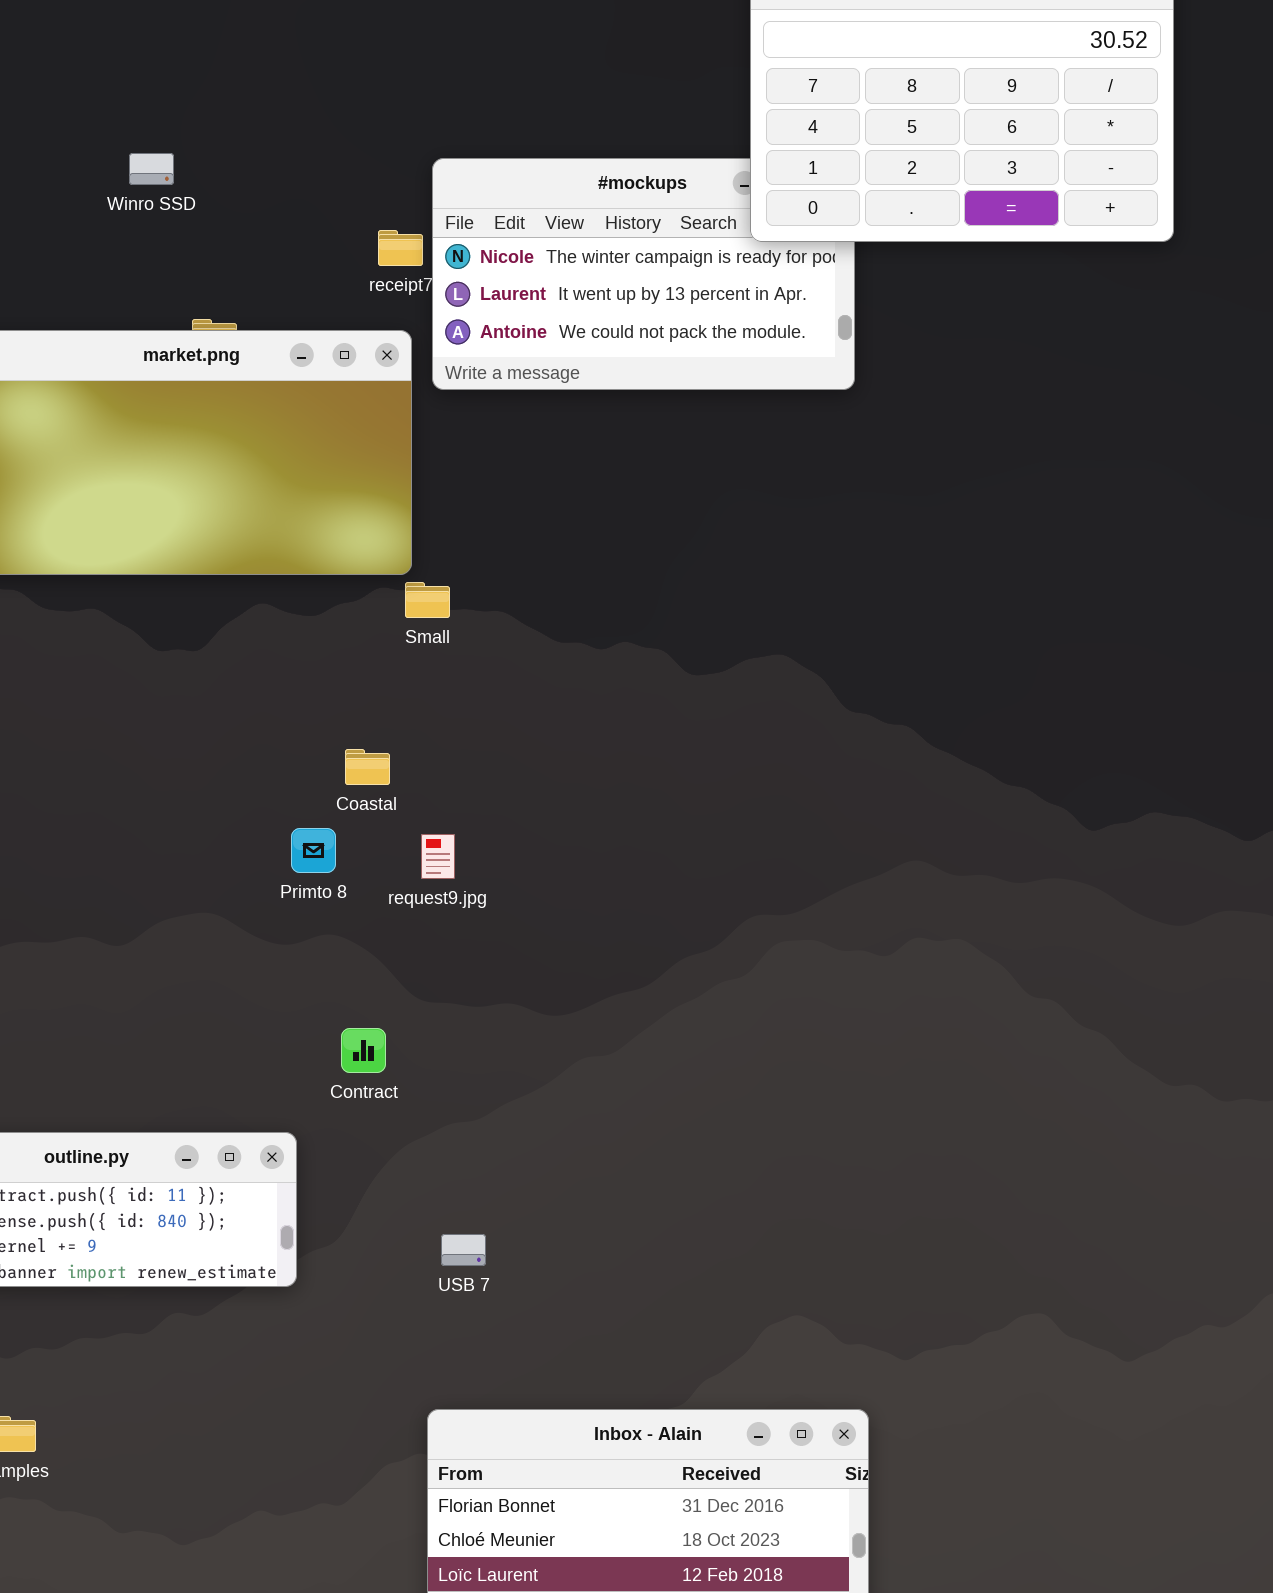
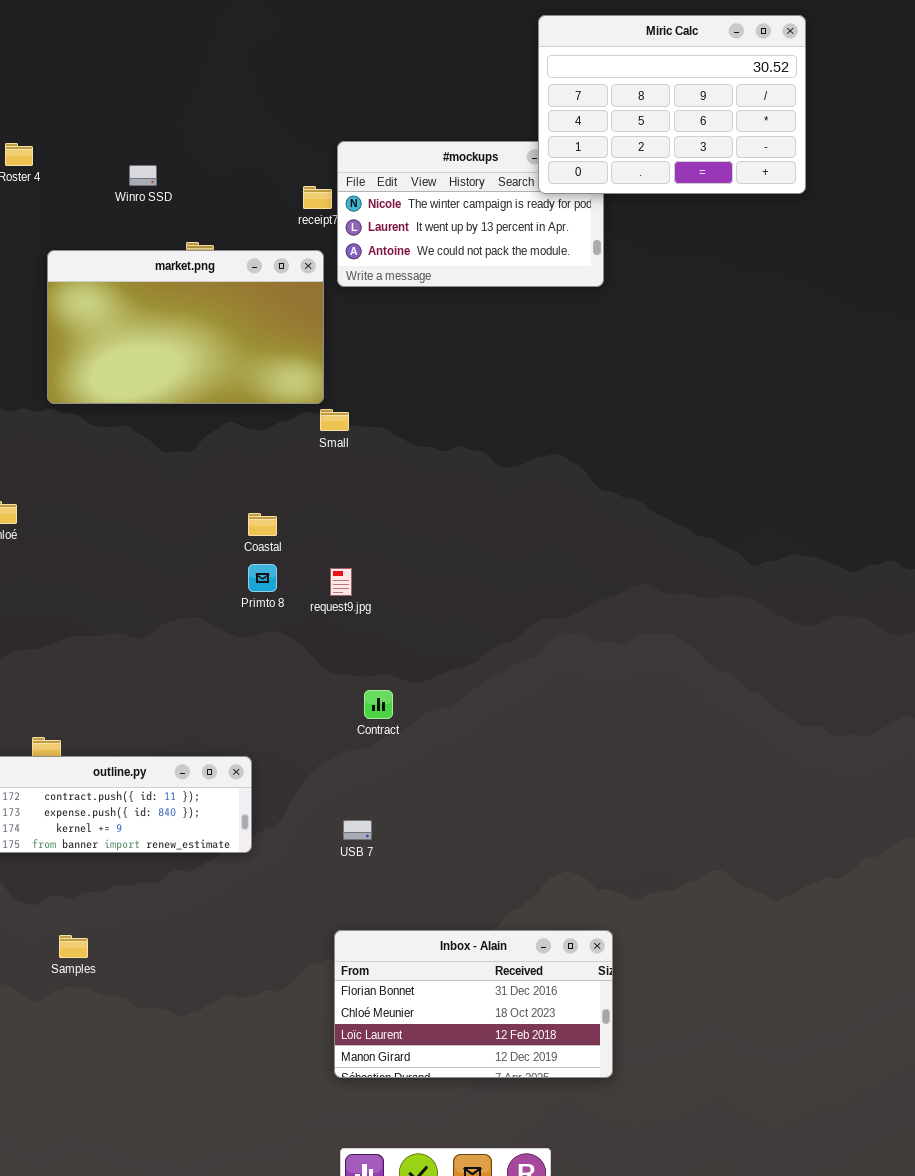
Winro SSD: [129,153,174,185] -> [129,165,157,186], moved
Coastal: [345,749,390,785] -> [248,513,277,536], moved
Contract: [341,1028,386,1073] -> [364,690,393,719], moved

